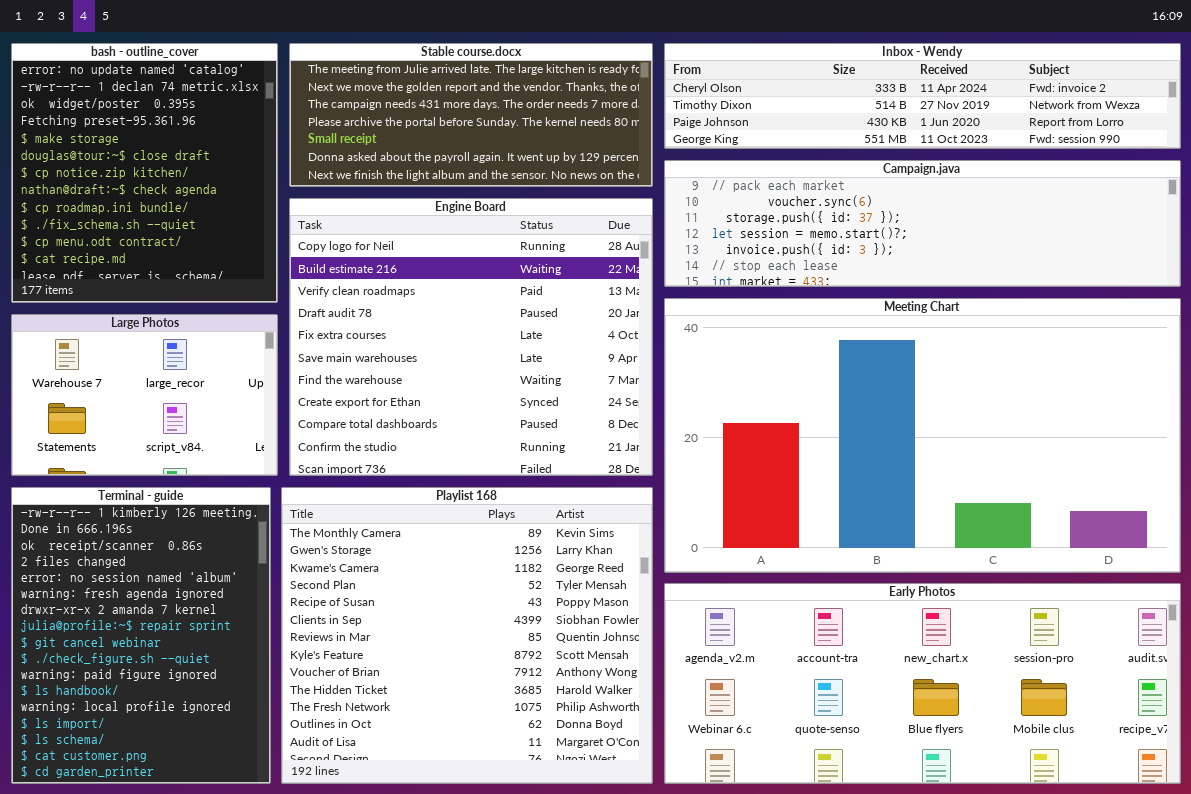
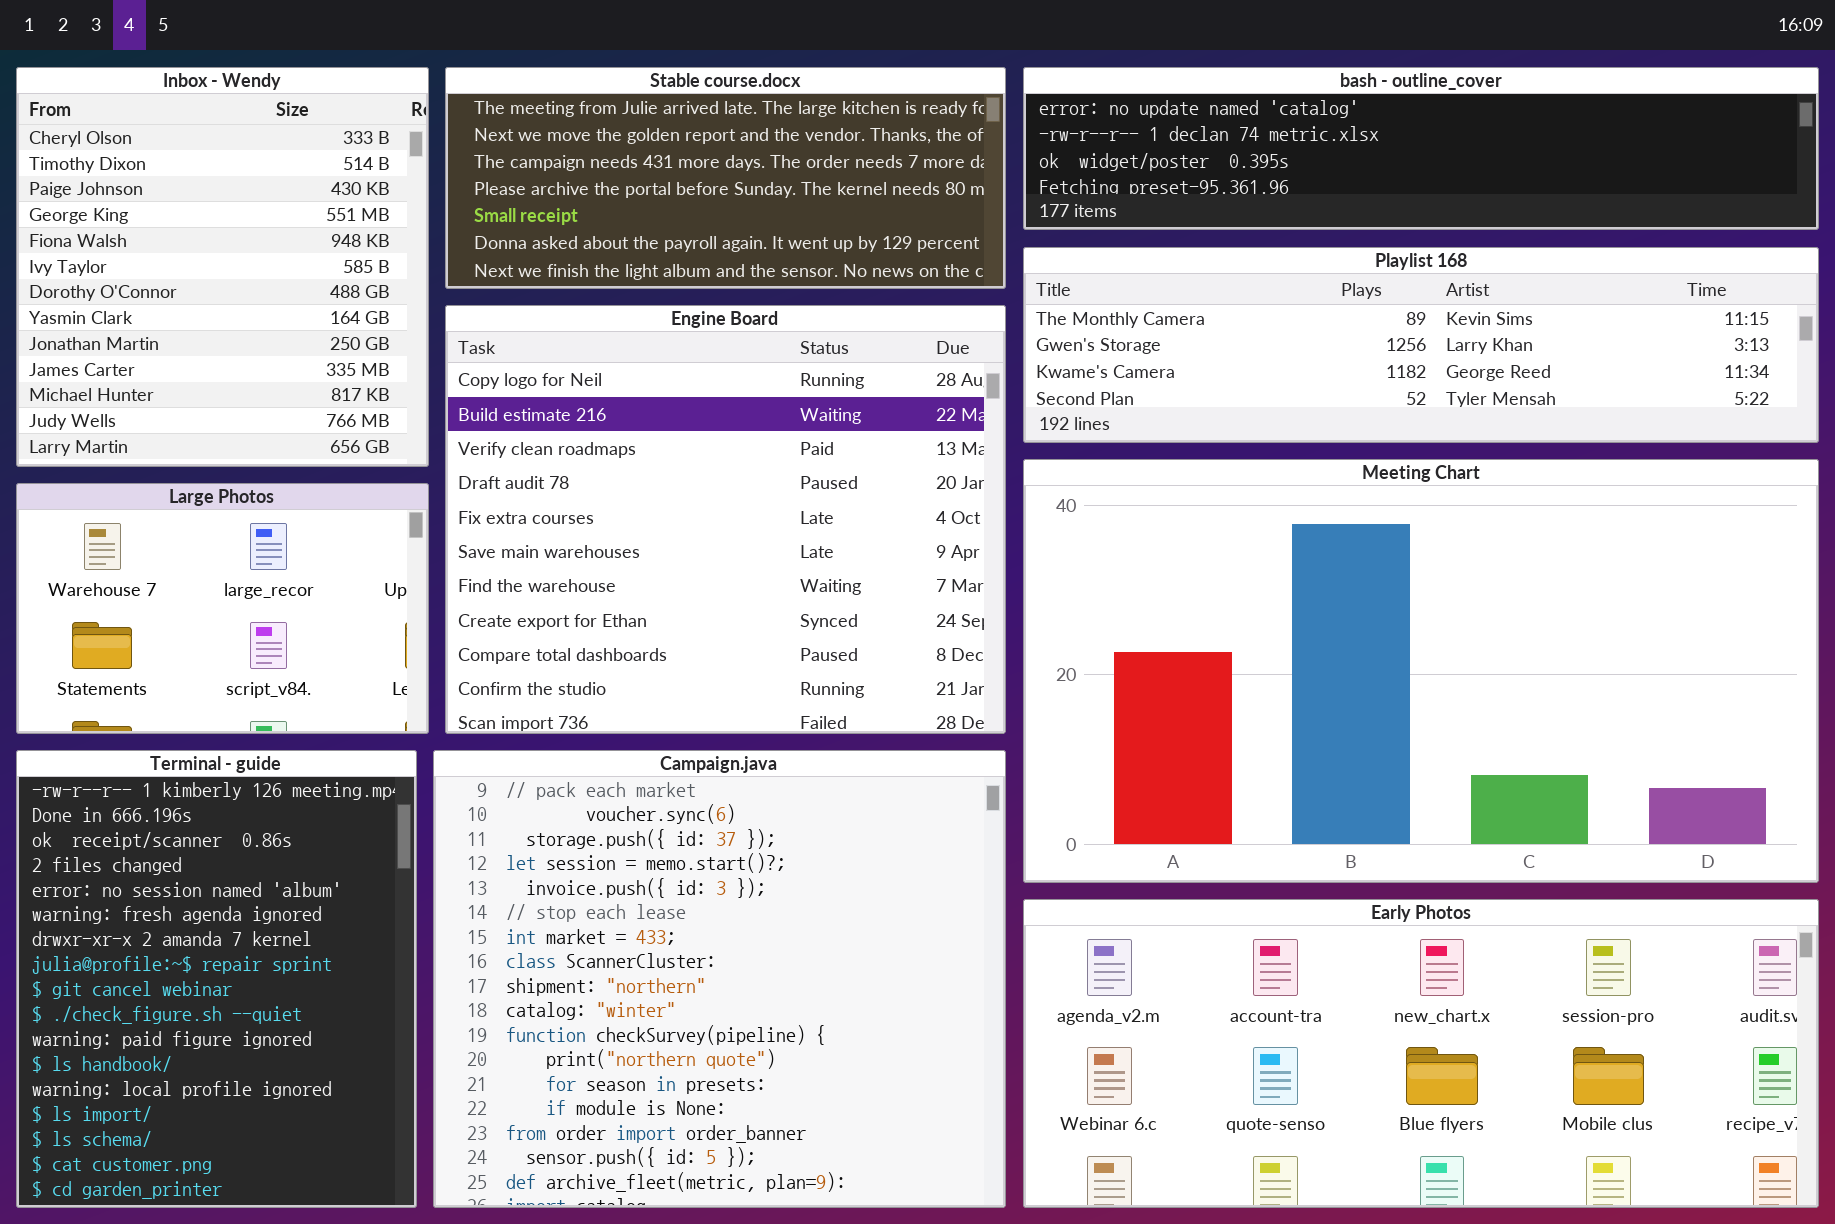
bash - outline_cover: [11,43,278,303] -> [1023,67,1819,230], moved, resized
Inbox - Wendy: [664,43,1181,149] -> [16,67,429,467], moved, resized
Campaign.java: [664,160,1181,287] -> [433,750,1006,1208], moved, resized
Playlist 168: [281,487,653,784] -> [1023,247,1819,443], moved, resized

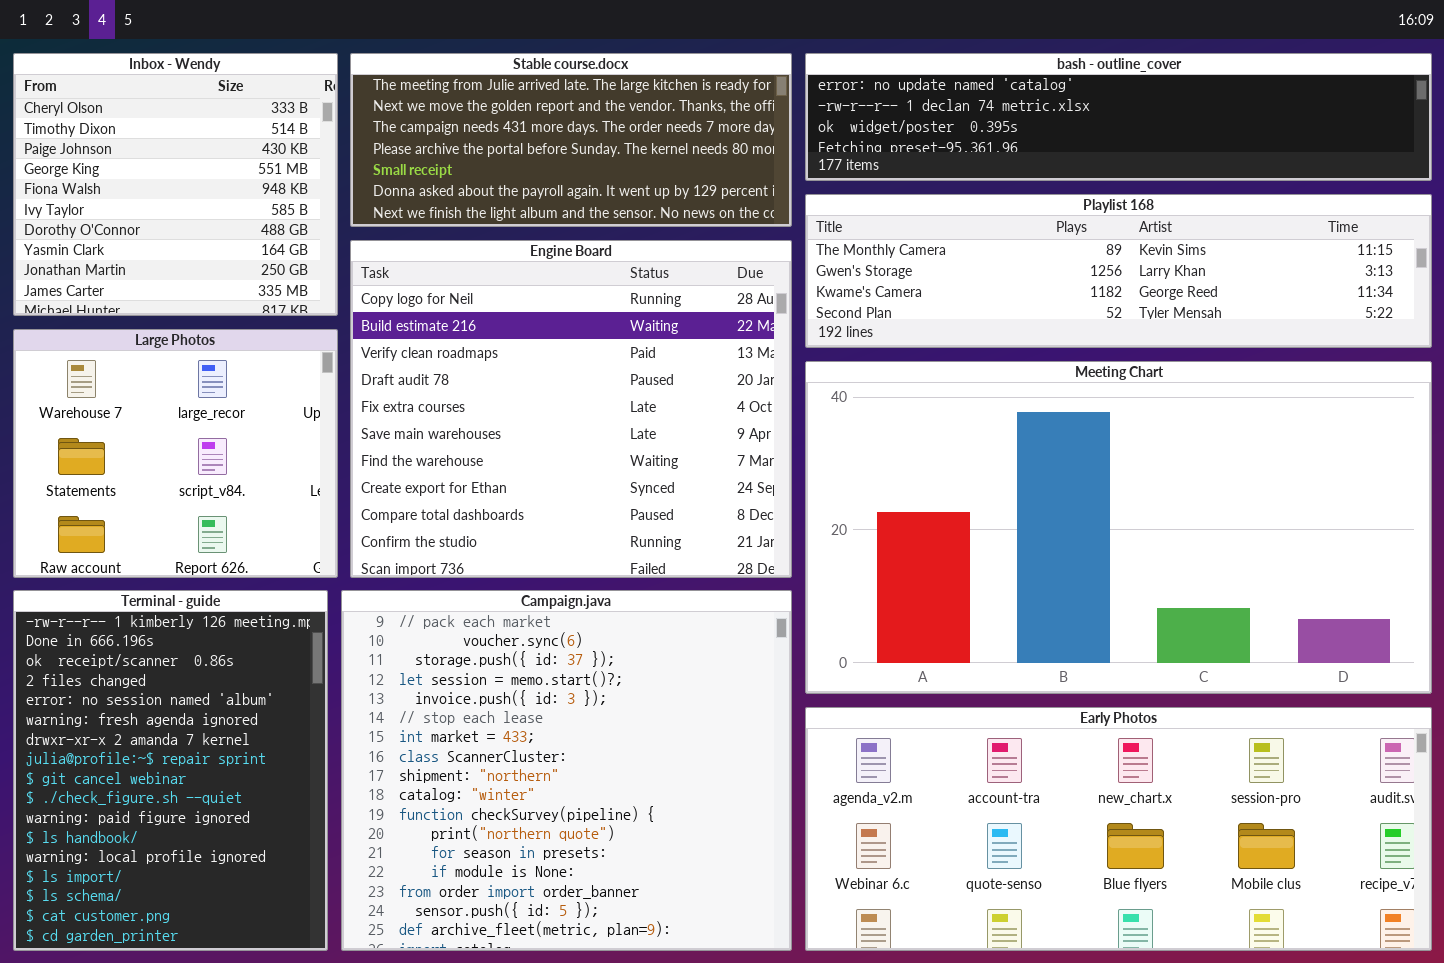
Inbox - Wendy: [16,67,429,467] -> [13,53,338,316], resized
Large Photos: [16,483,429,734] -> [13,329,338,578], resized

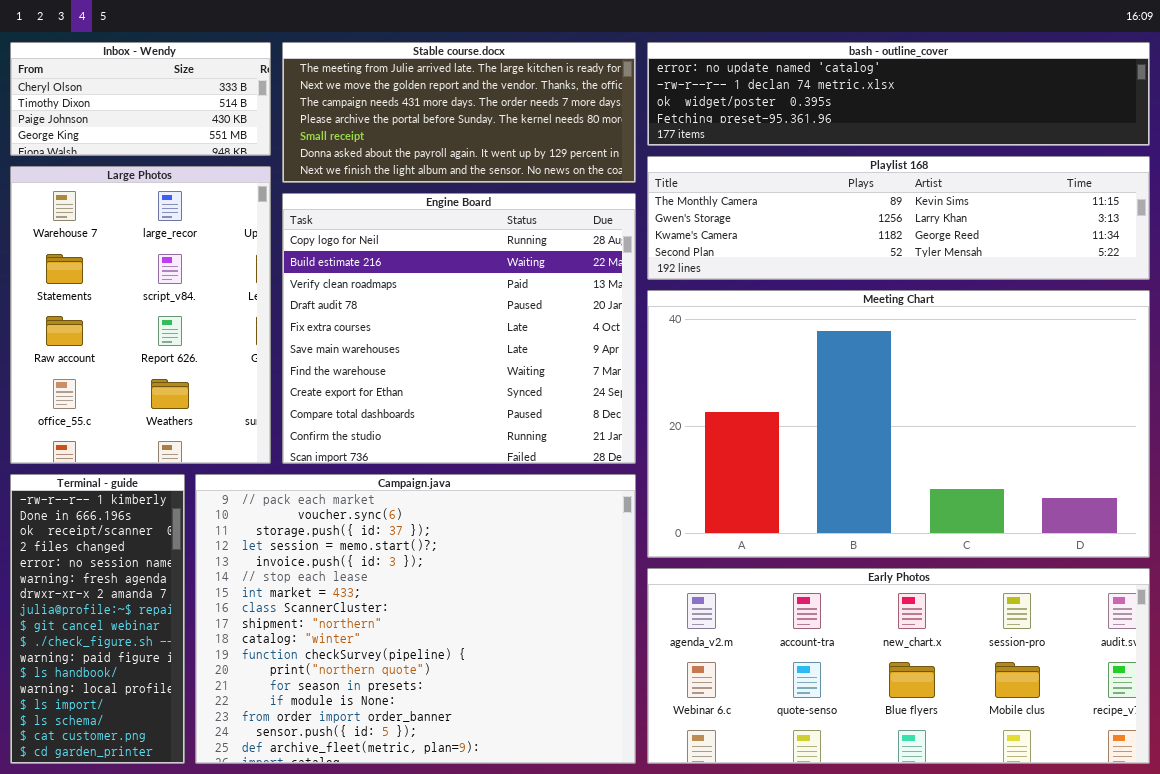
Inbox - Wendy: [13,53,338,316] -> [10,42,271,156], resized
Large Photos: [13,329,338,578] -> [10,166,271,464], resized
Terminal - guide: [13,590,328,951] -> [10,474,185,764], resized
Campaign.java: [341,590,792,951] -> [195,474,636,764], resized

